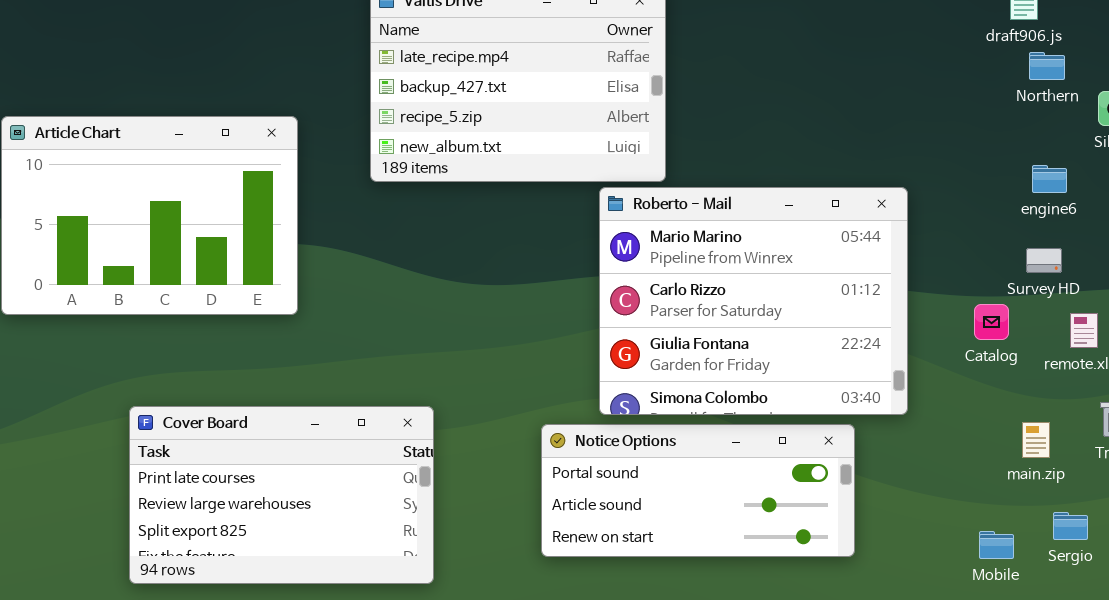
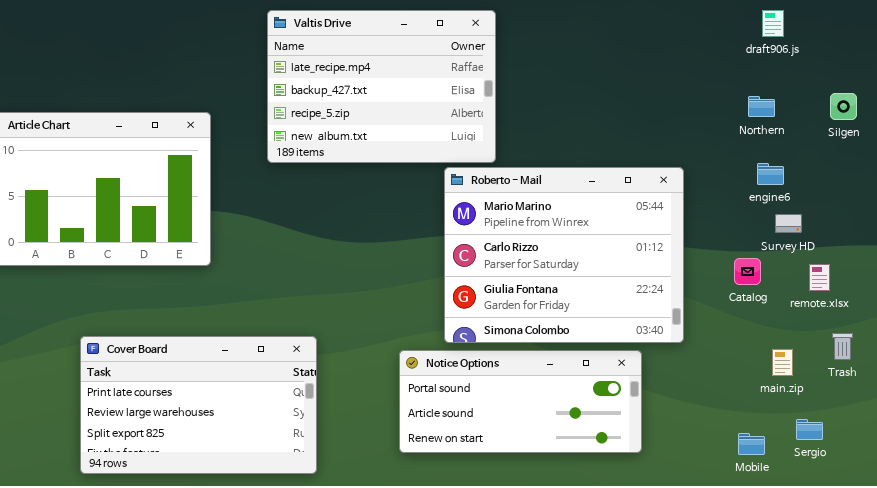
Northern: [1029,52,1065,80] -> [748,96,775,117], moved
engine6: [1032,165,1067,193] -> [757,163,784,185], moved

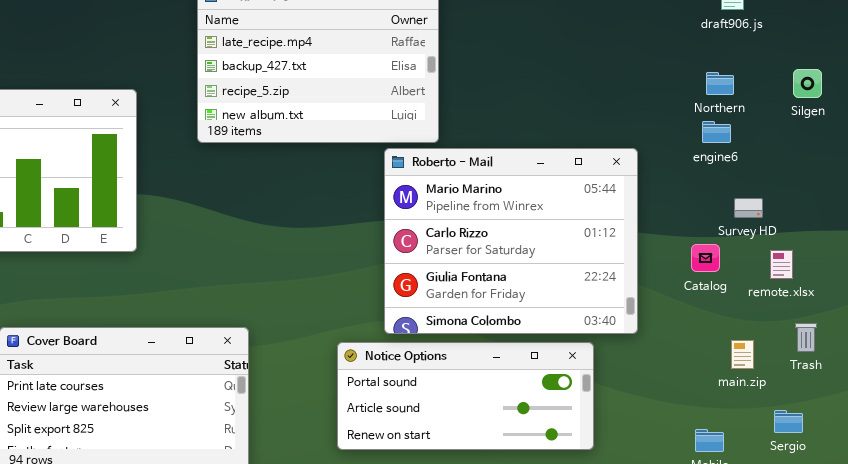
engine6: [757,163,784,185] -> [702,121,731,143], moved
Sergio: [796,419,823,440] -> [774,410,803,433], moved

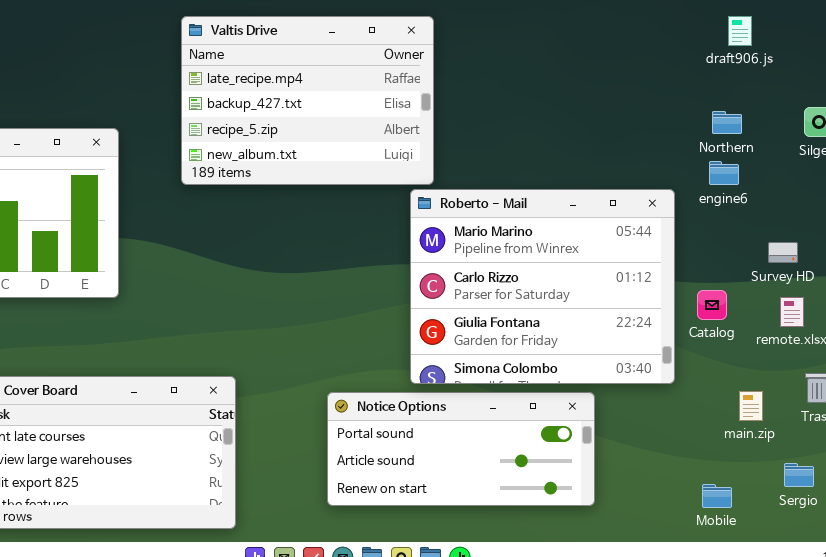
Roberto - Mail: [384,148,638,334] -> [410,189,675,384], moved
Survey HD: [734,198,763,218] -> [768,242,798,263], moved

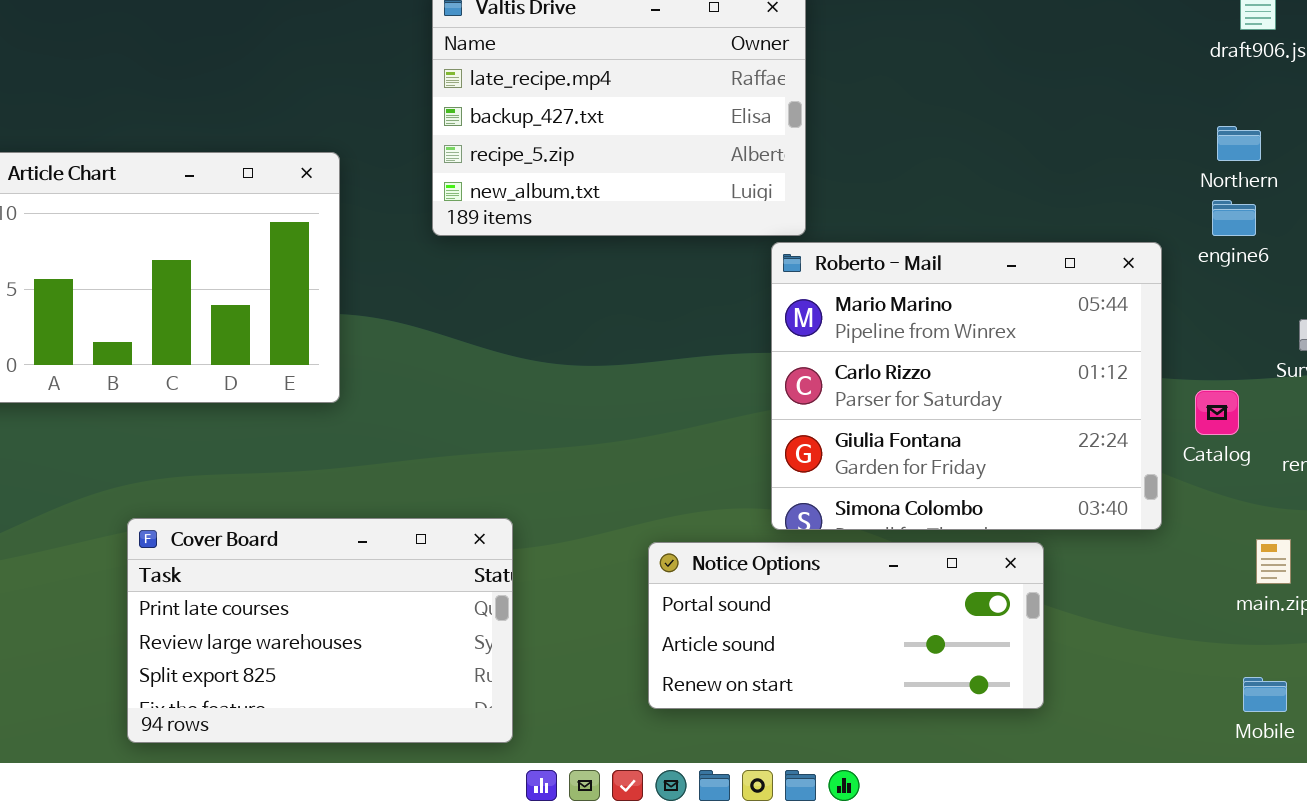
Mobile: [702,484,732,508] -> [1243,677,1287,712], moved

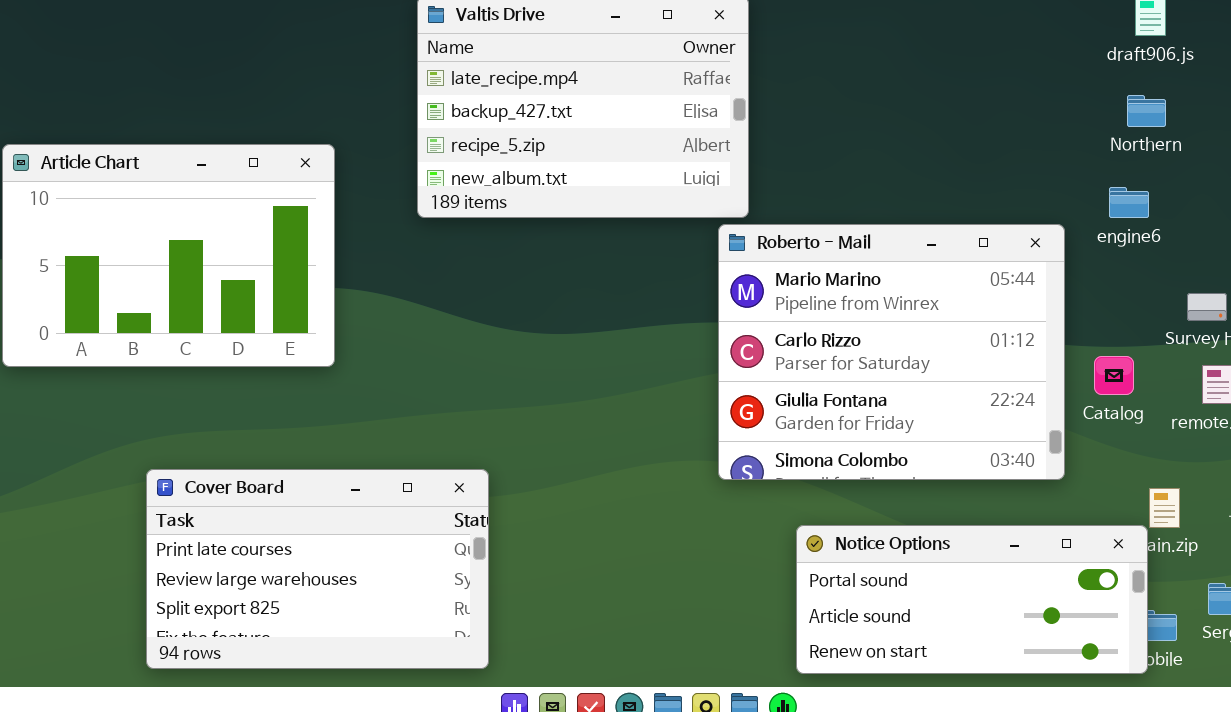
Northern: [1217,126,1261,161] -> [1127,95,1166,127], moved
Notice Options: [648,542,1044,709] -> [796,525,1148,674], moved

